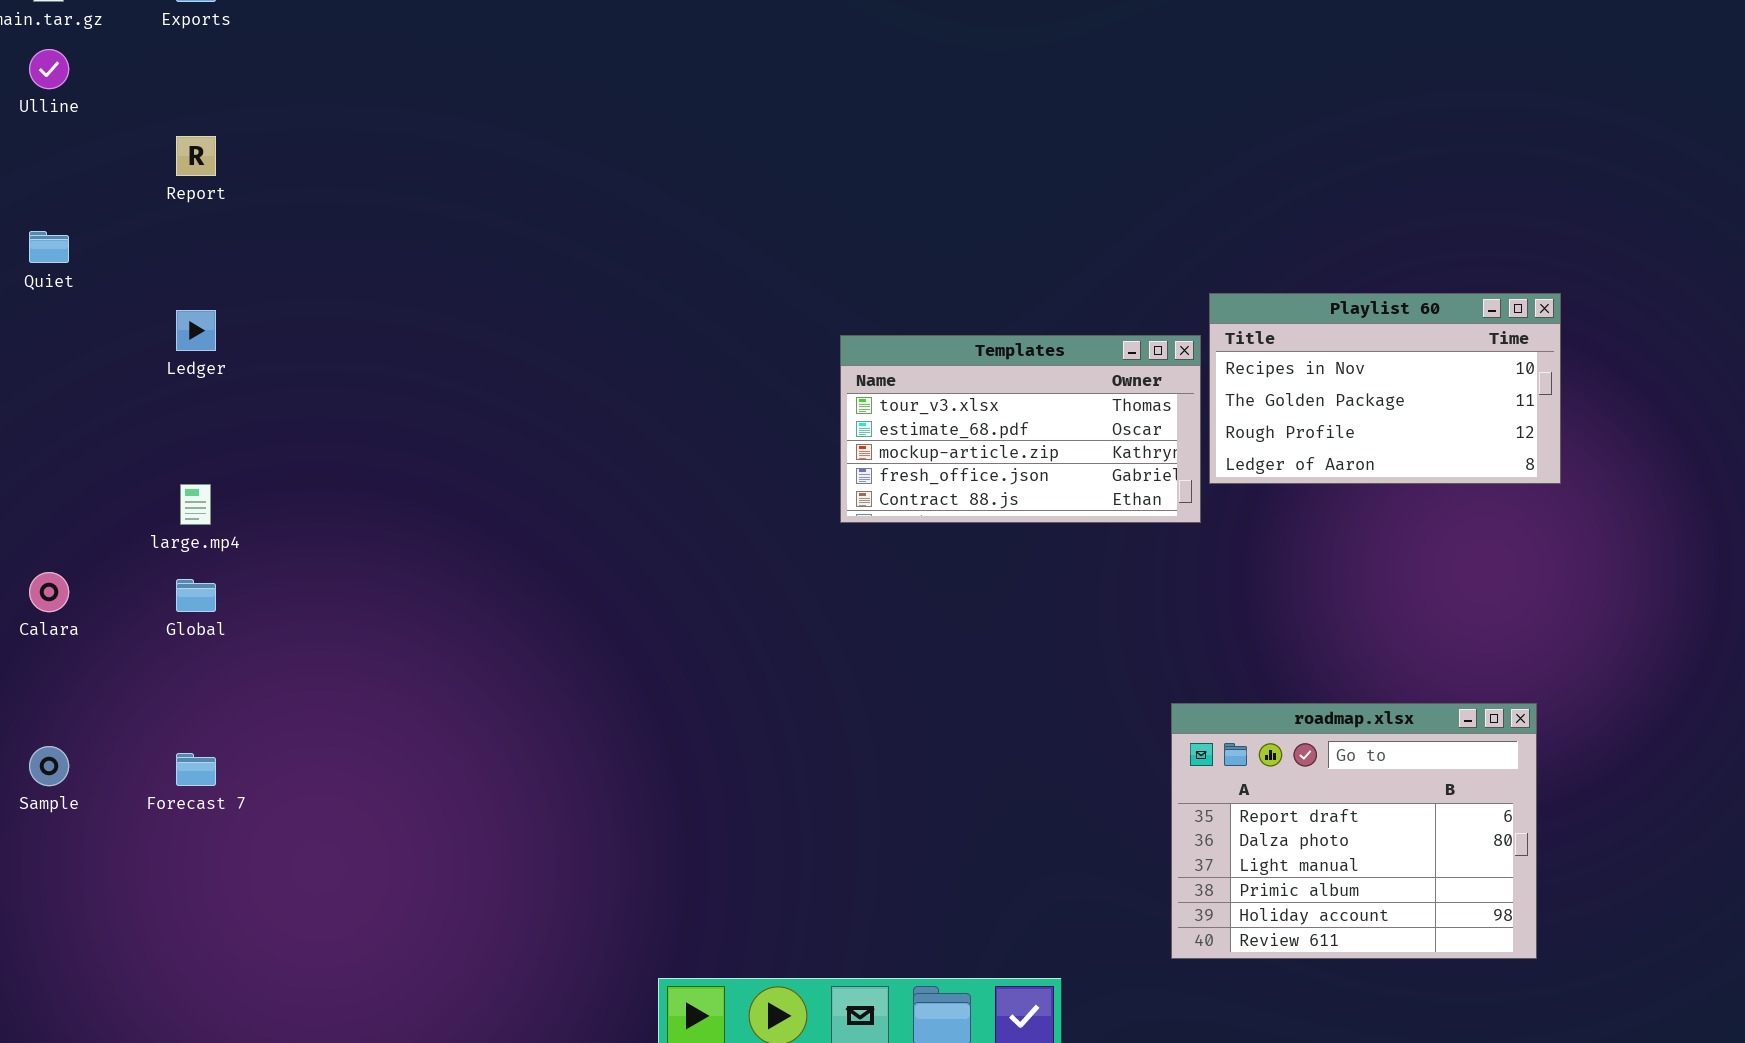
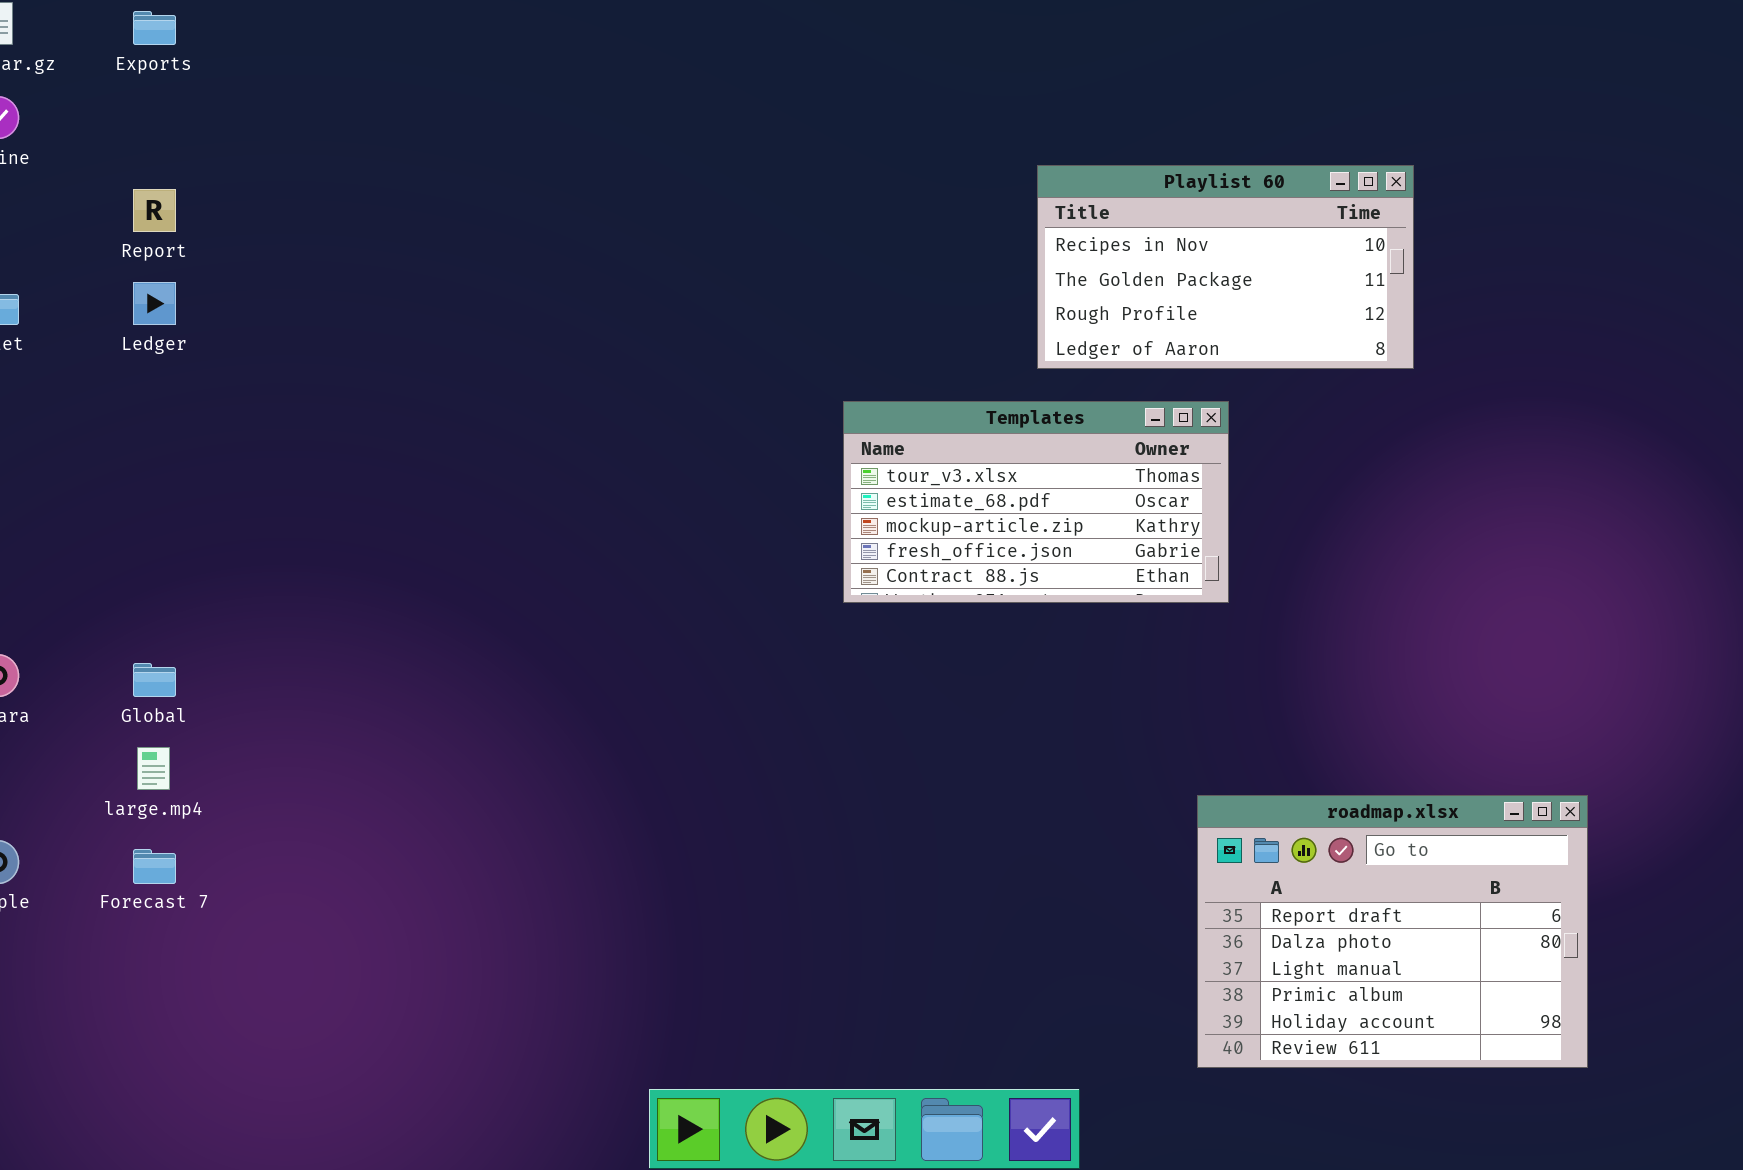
Playlist 60: [1209,293,1561,484] -> [1037,165,1414,369], moved
Ledger: [176,310,216,351] -> [133,282,176,325], moved
large.mp4: [180,484,211,525] -> [137,747,170,790], moved

